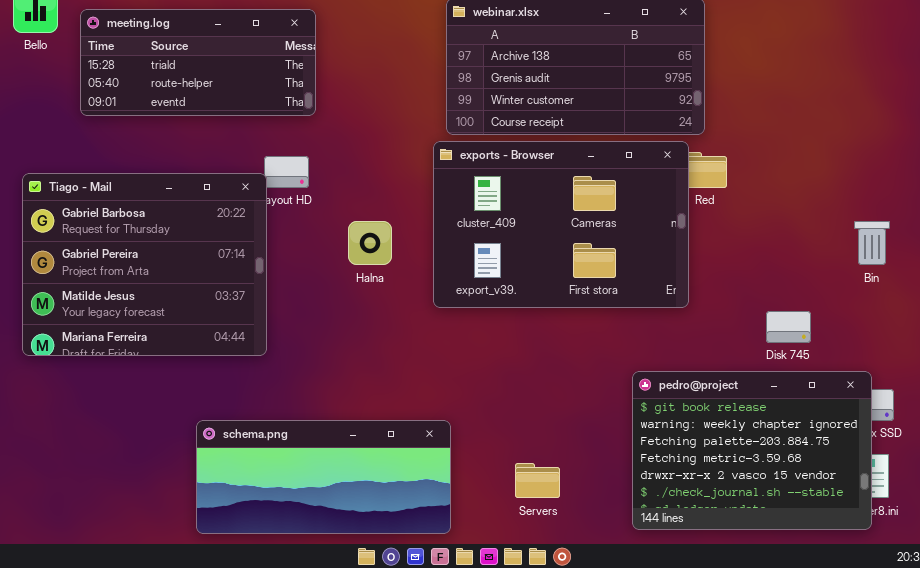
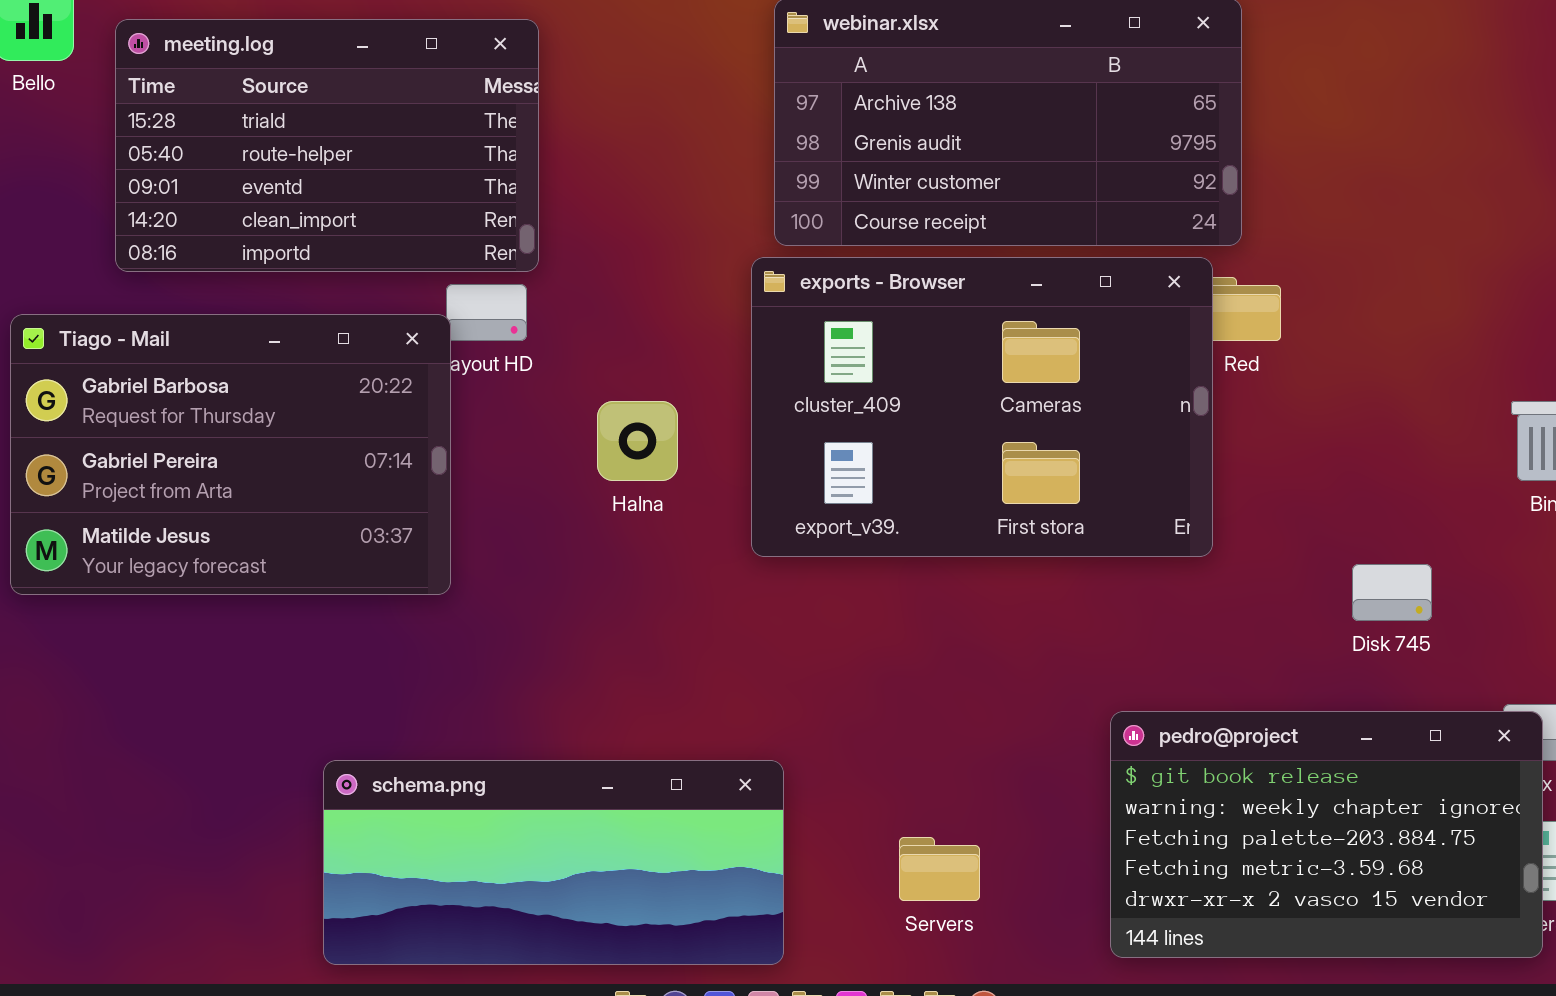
meeting.log: [80,9,316,116] -> [115,19,539,272], resized
Tiago - Mail: [22,173,267,356] -> [10,314,451,595], resized
pedro@project: [632,371,872,530] -> [1110,711,1543,958], resized

